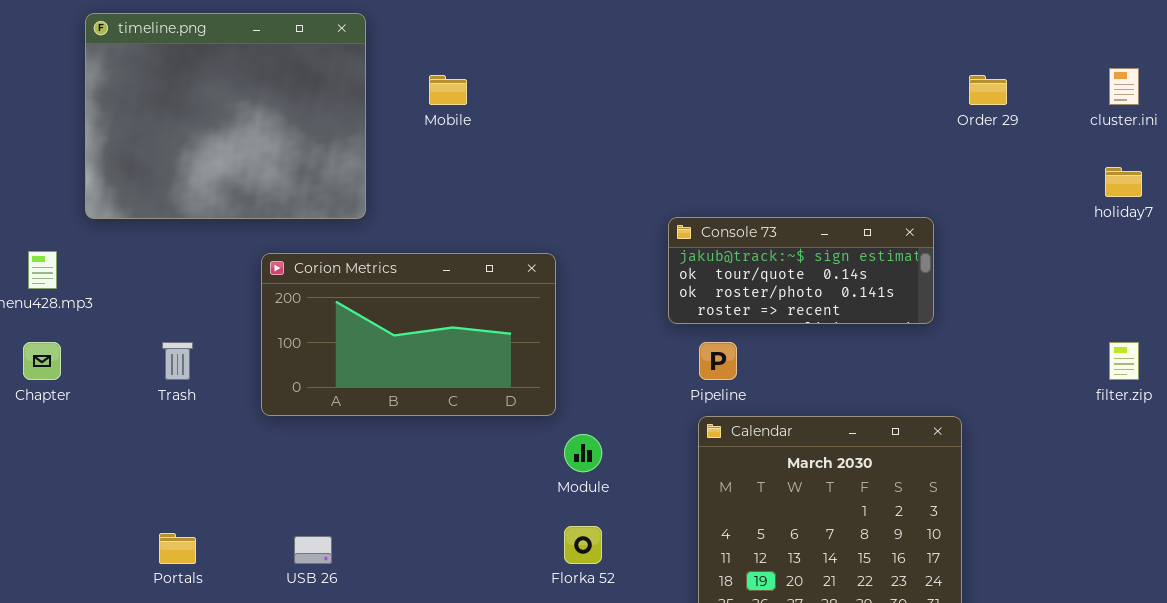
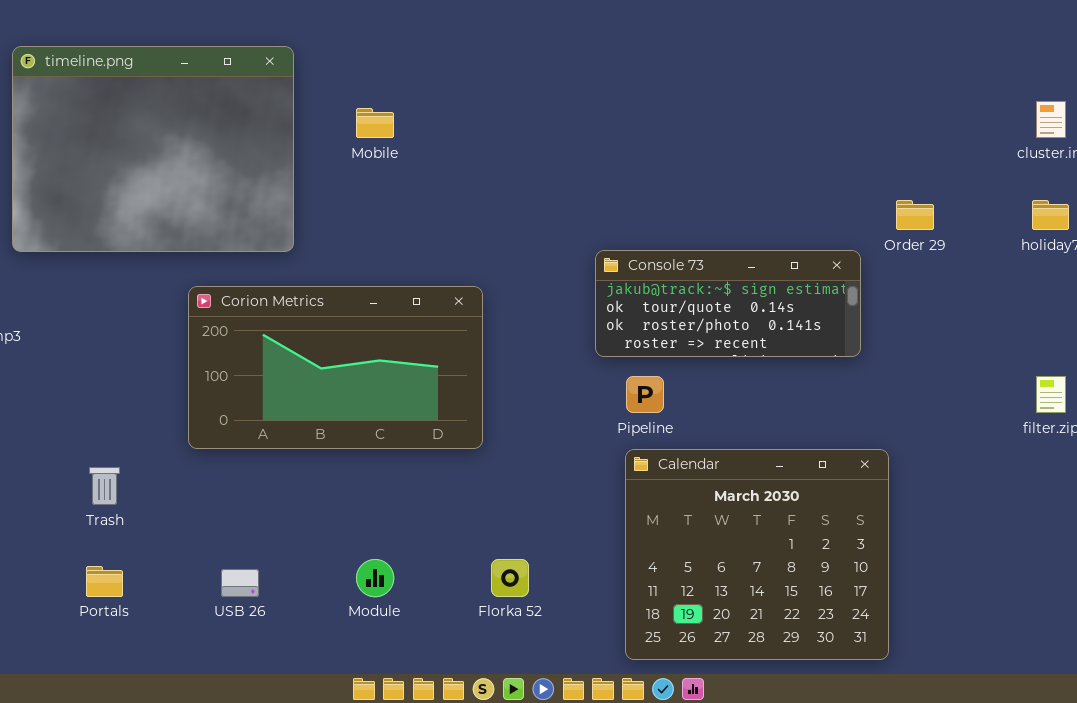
Order 29: [969,75,1007,105] -> [896,200,934,230], moved
Trash: [162,342,193,380] -> [89,467,120,505], moved
Module: [564,434,602,472] -> [356,559,394,597], moved

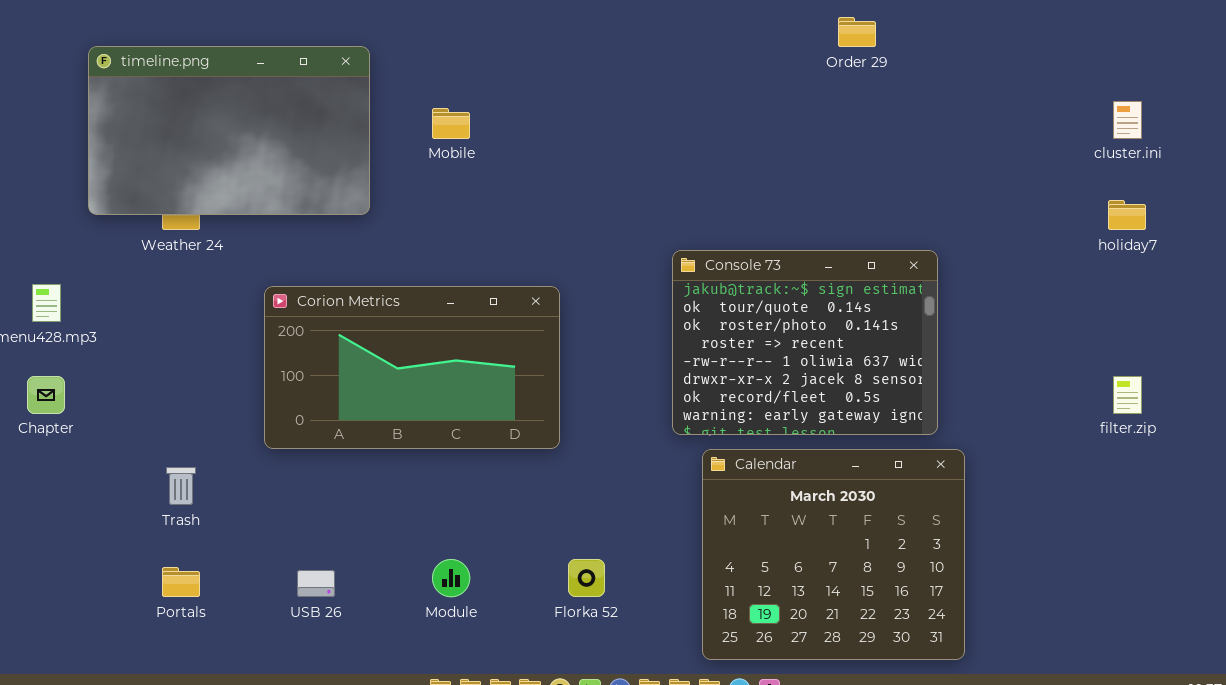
timeline.png: [12,46,294,252] -> [88,46,370,215], resized
Order 29: [896,200,934,230] -> [838,17,876,47], moved
Console 73: [595,250,861,357] -> [672,250,938,435], resized

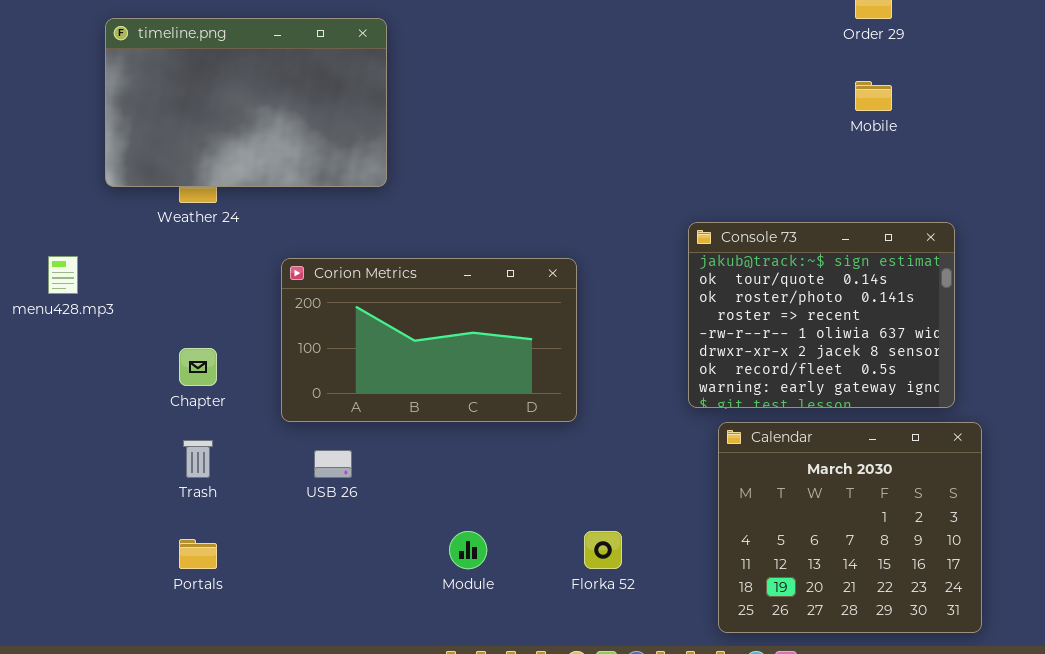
Mobile: [432,108,470,139] -> [855,81,892,111], moved
Chapter: [27,376,65,414] -> [179,348,217,386], moved
USB 26: [297,570,335,597] -> [314,450,352,478], moved

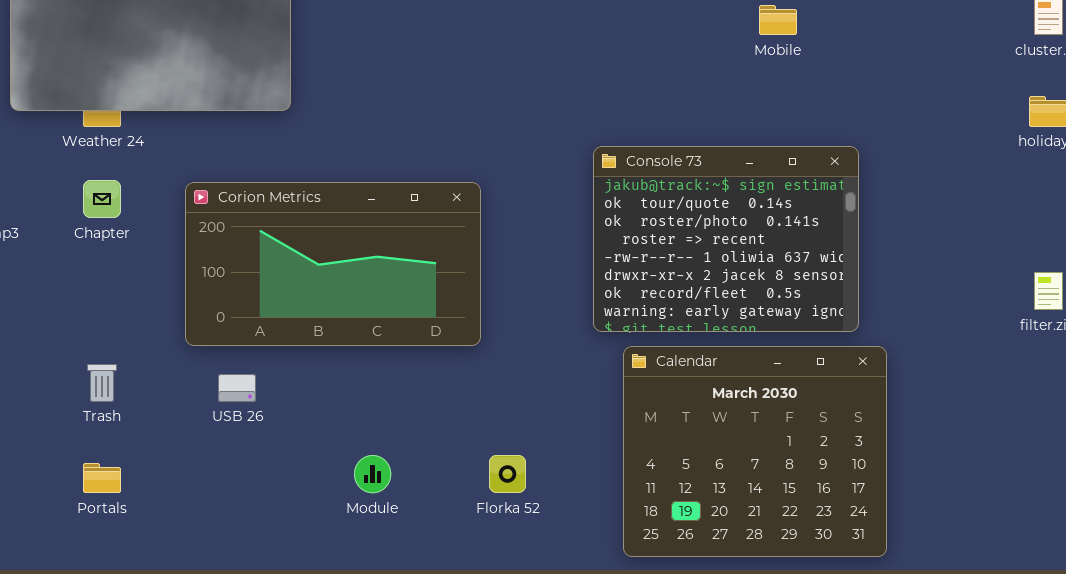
Chapter: [179,348,217,386] -> [83,180,121,218], moved

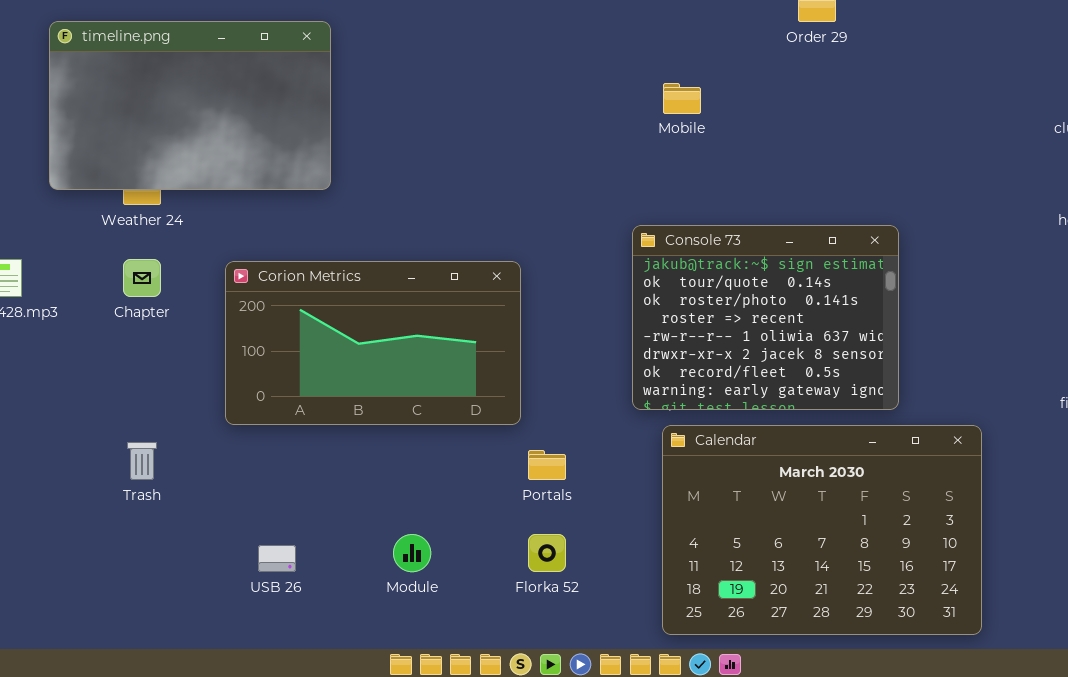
Mobile: [759,5,797,35] -> [663,83,701,114], moved
Calendar: [623,346,887,557] -> [662,425,982,635], resized
USB 26: [218,374,256,402] -> [258,545,296,572], moved
Portals: [83,463,121,493] -> [528,450,566,480], moved

